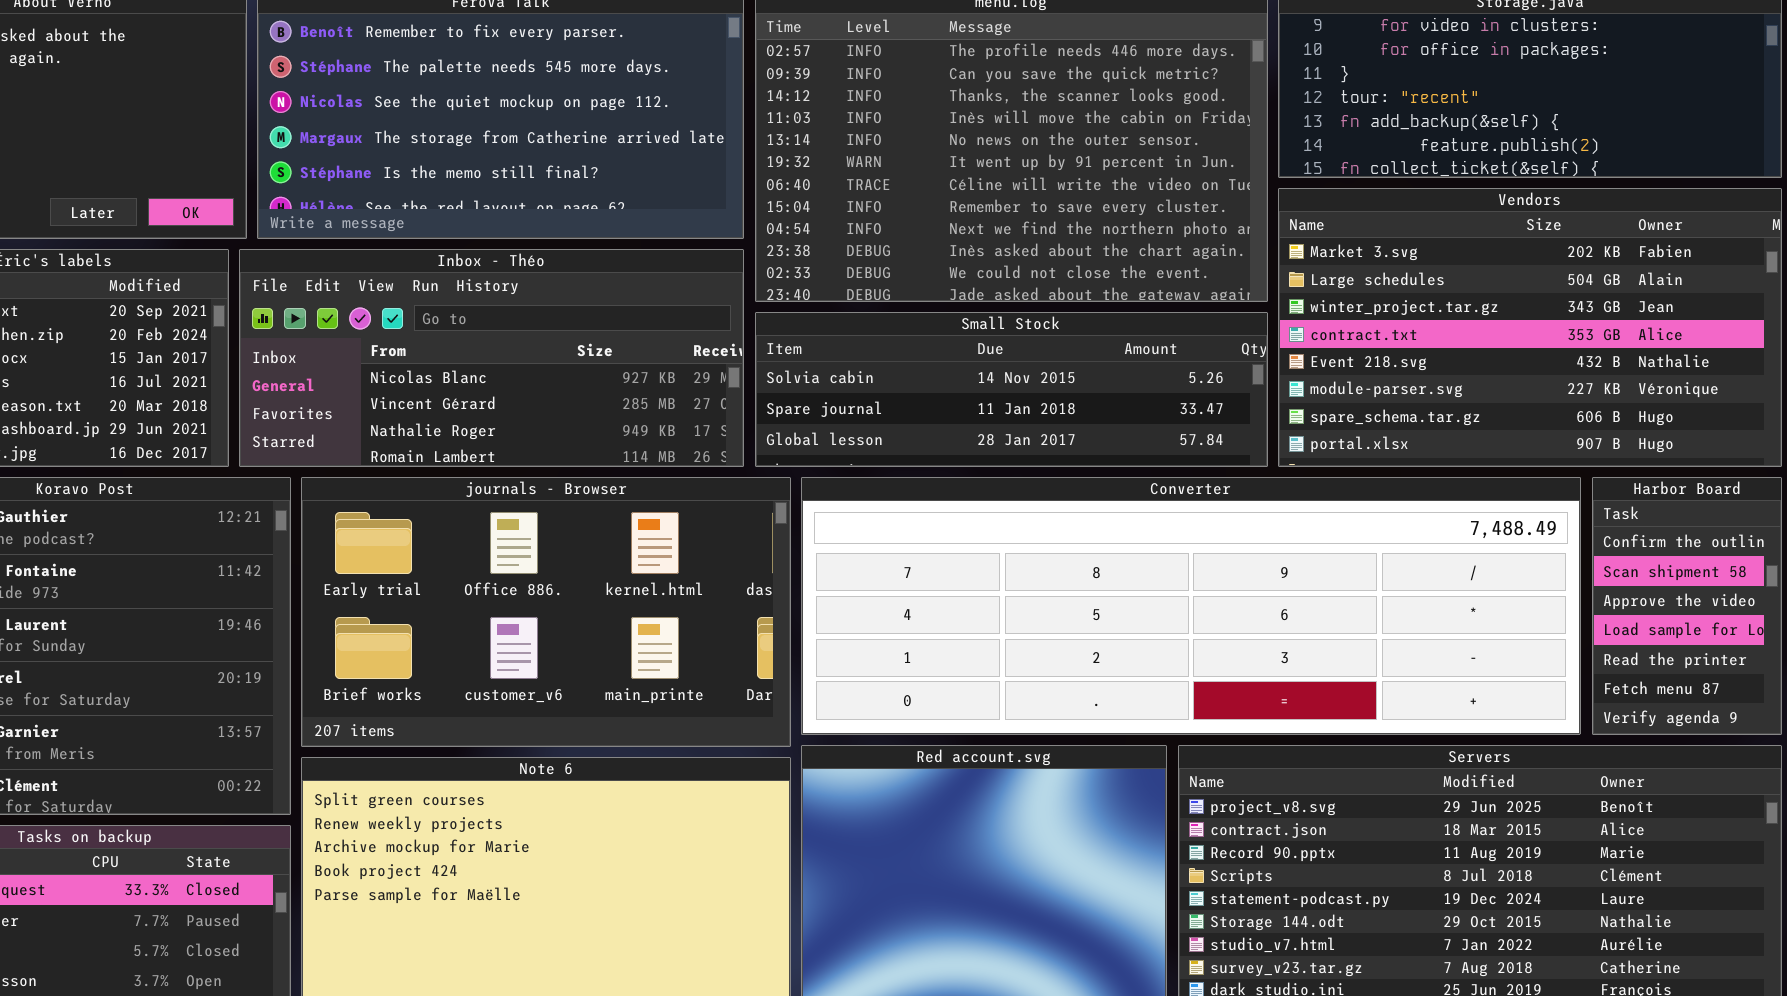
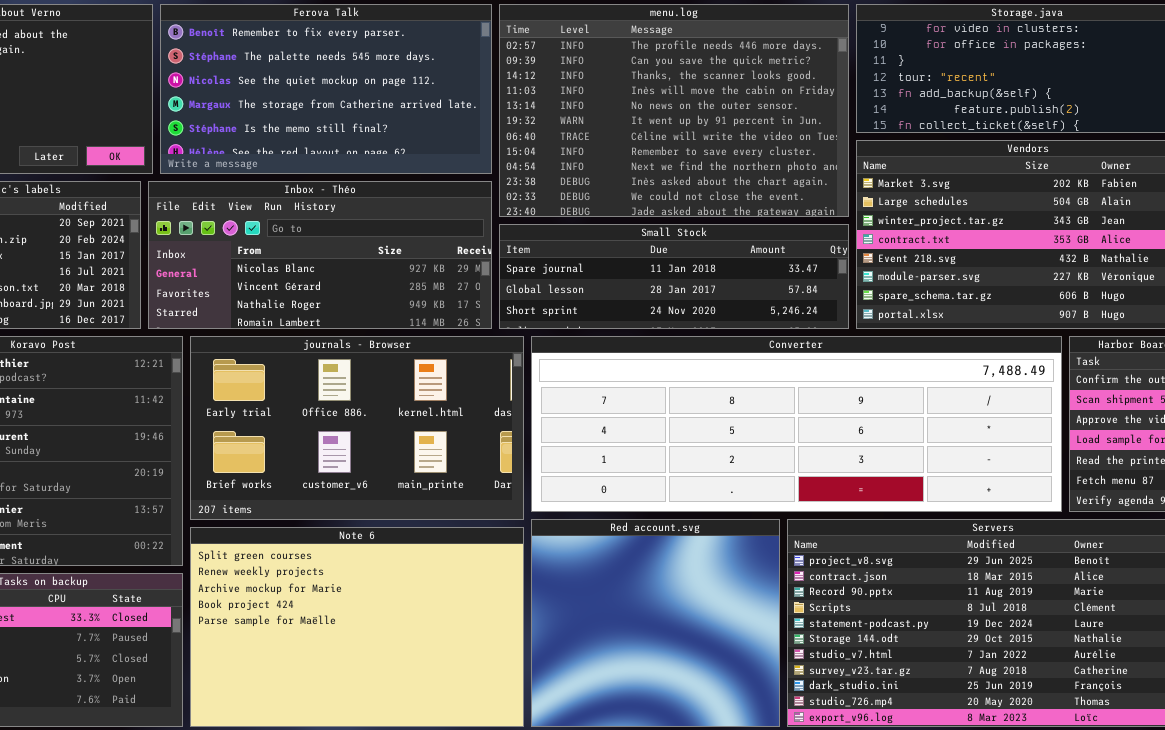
Small Stock: [755,312,1268,467] -> [499,224,849,329], scrolled down 1 row

